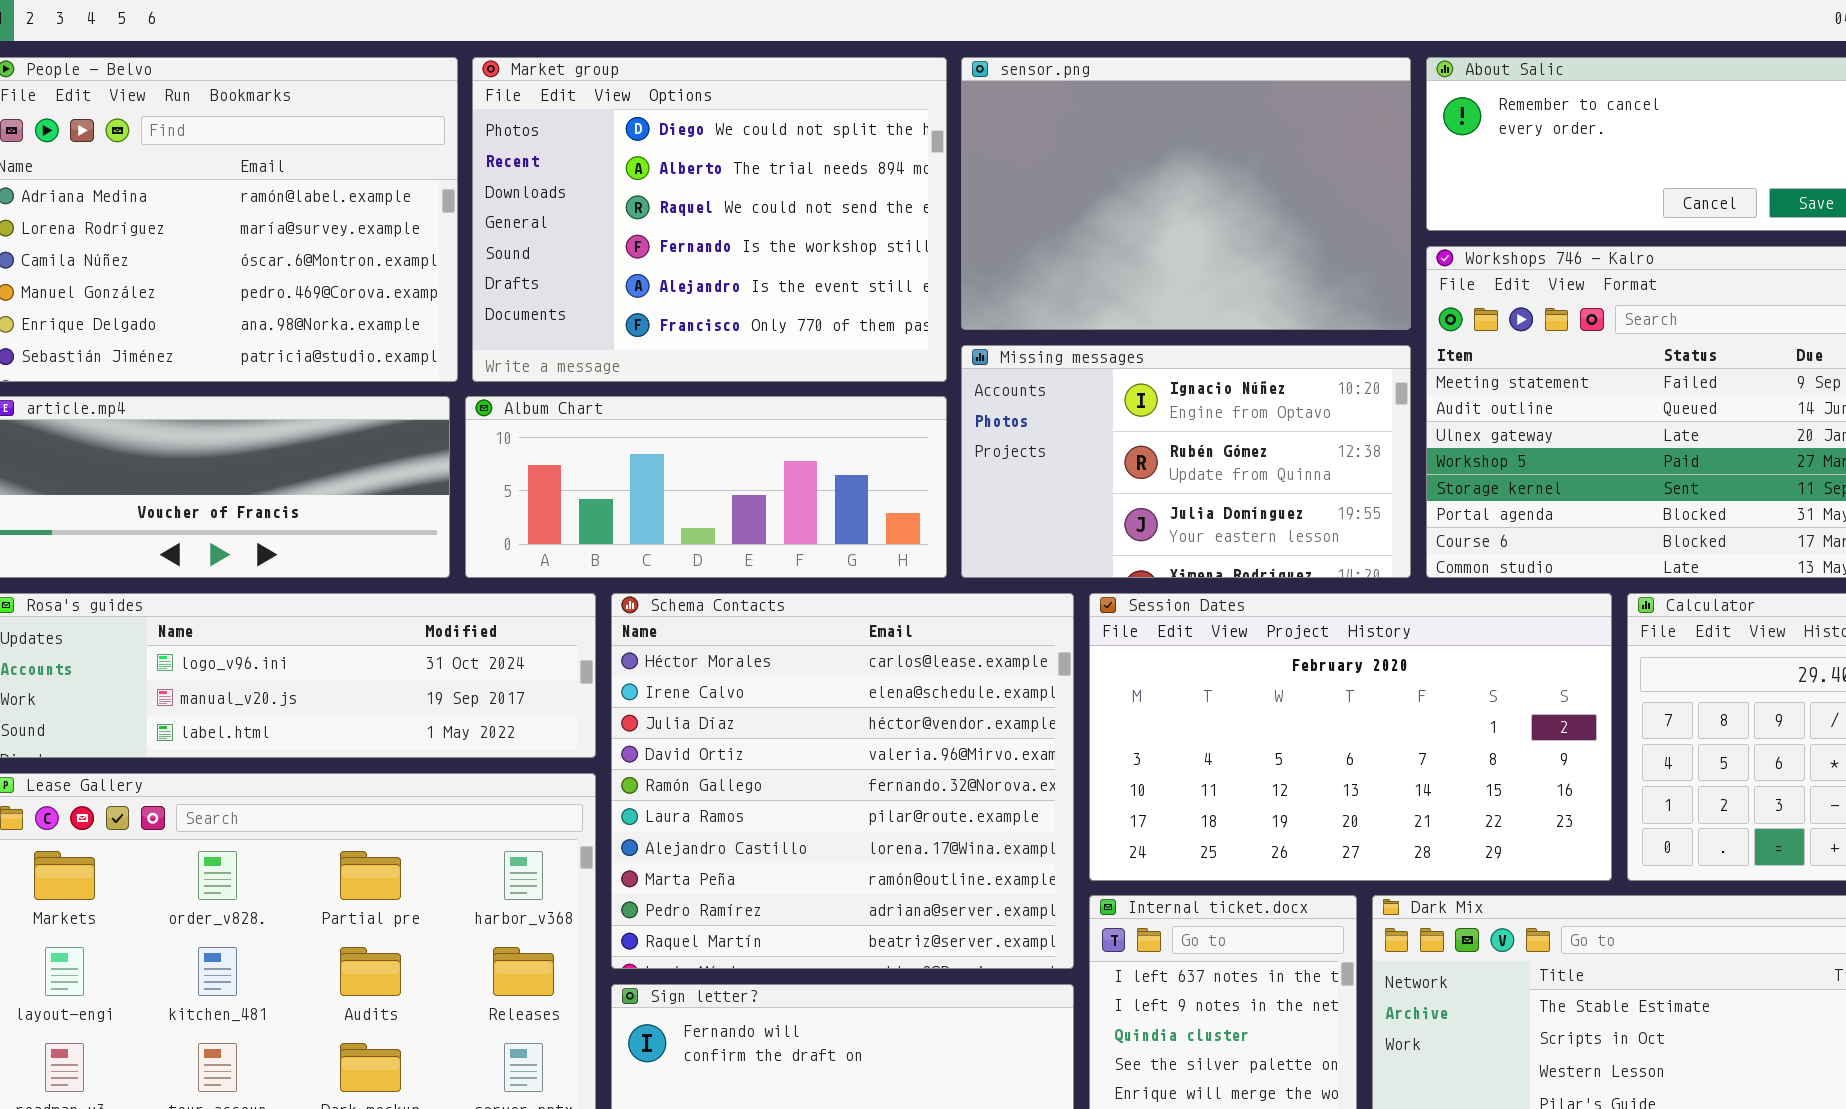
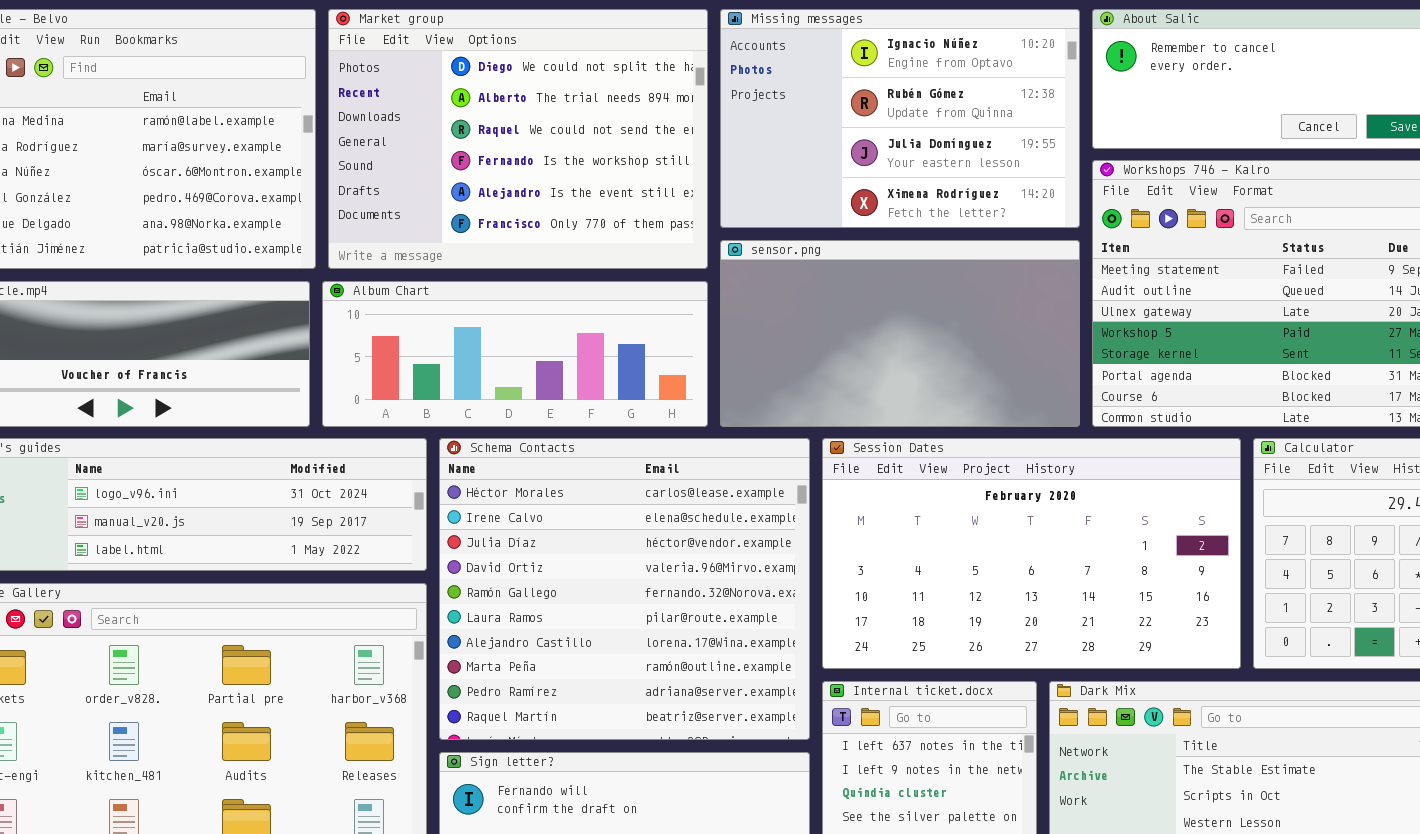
sensor.png: [961,57,1411,330] -> [720,240,1080,427], moved, resized
Missing messages: [961,345,1411,578] -> [720,9,1080,228], moved, resized

